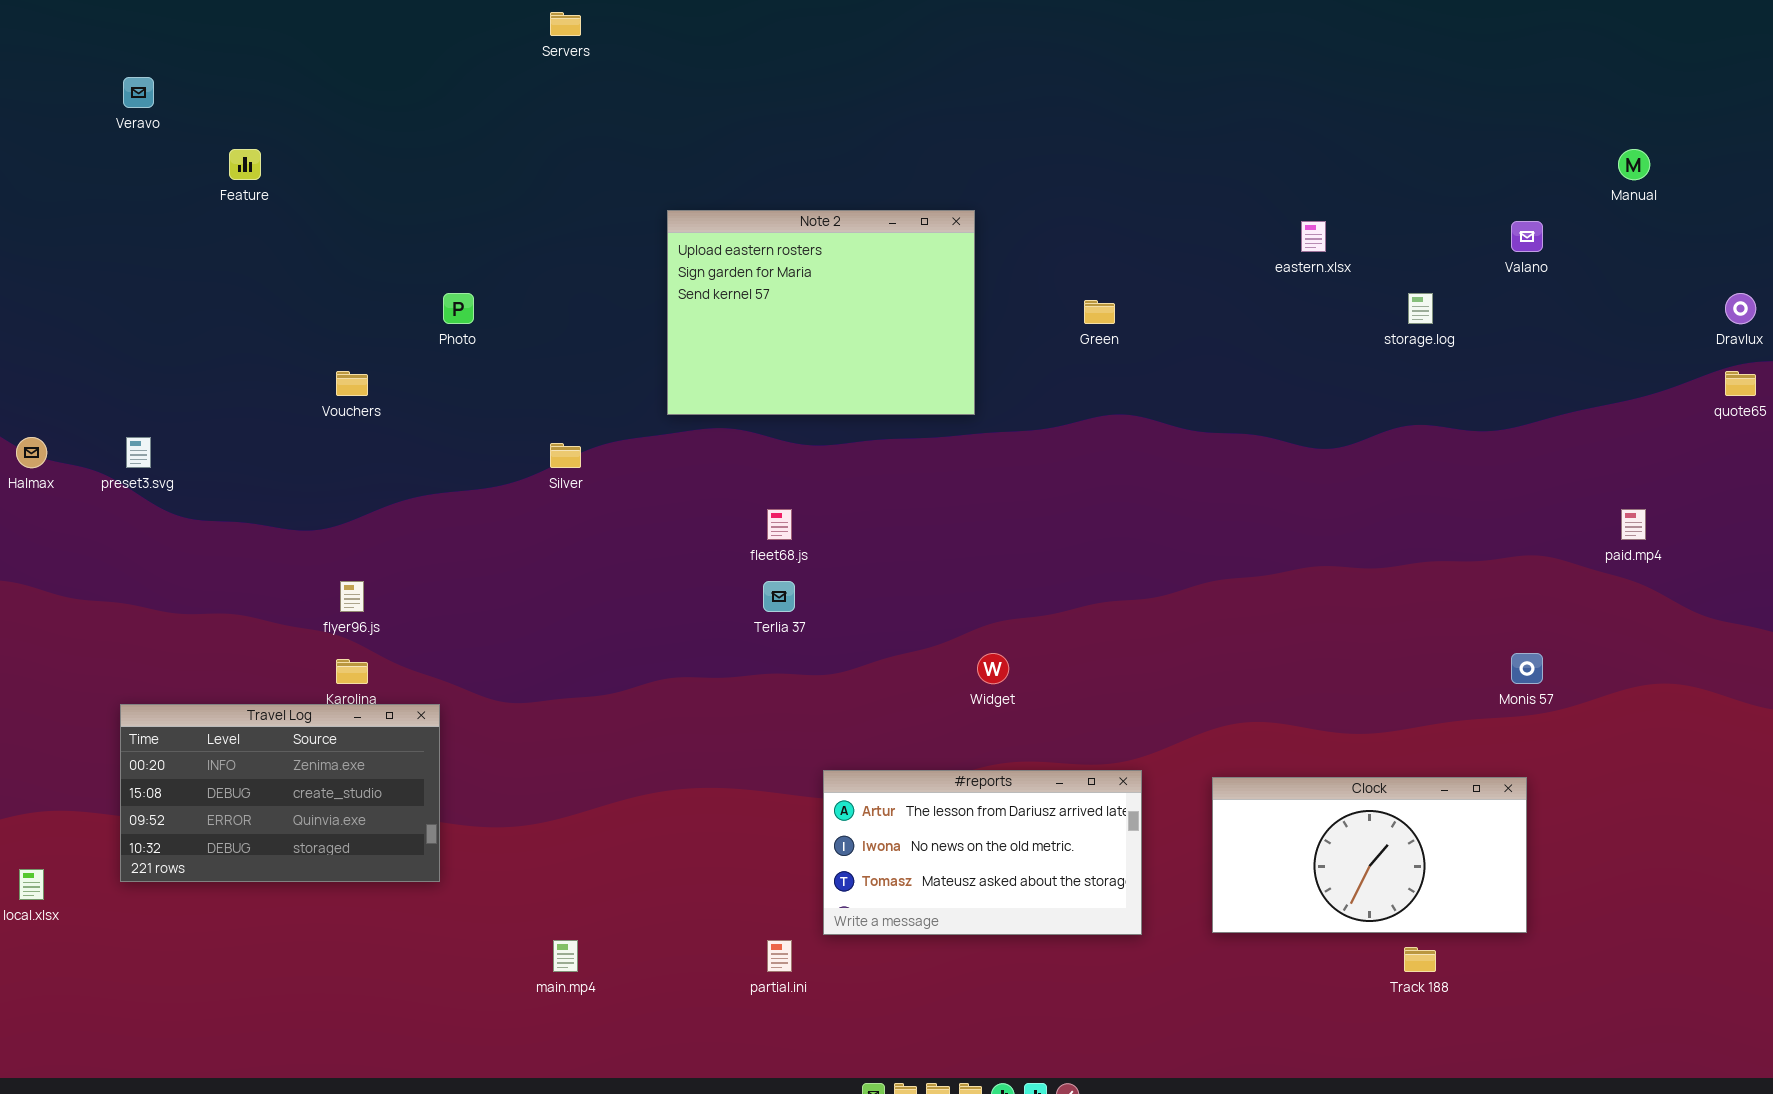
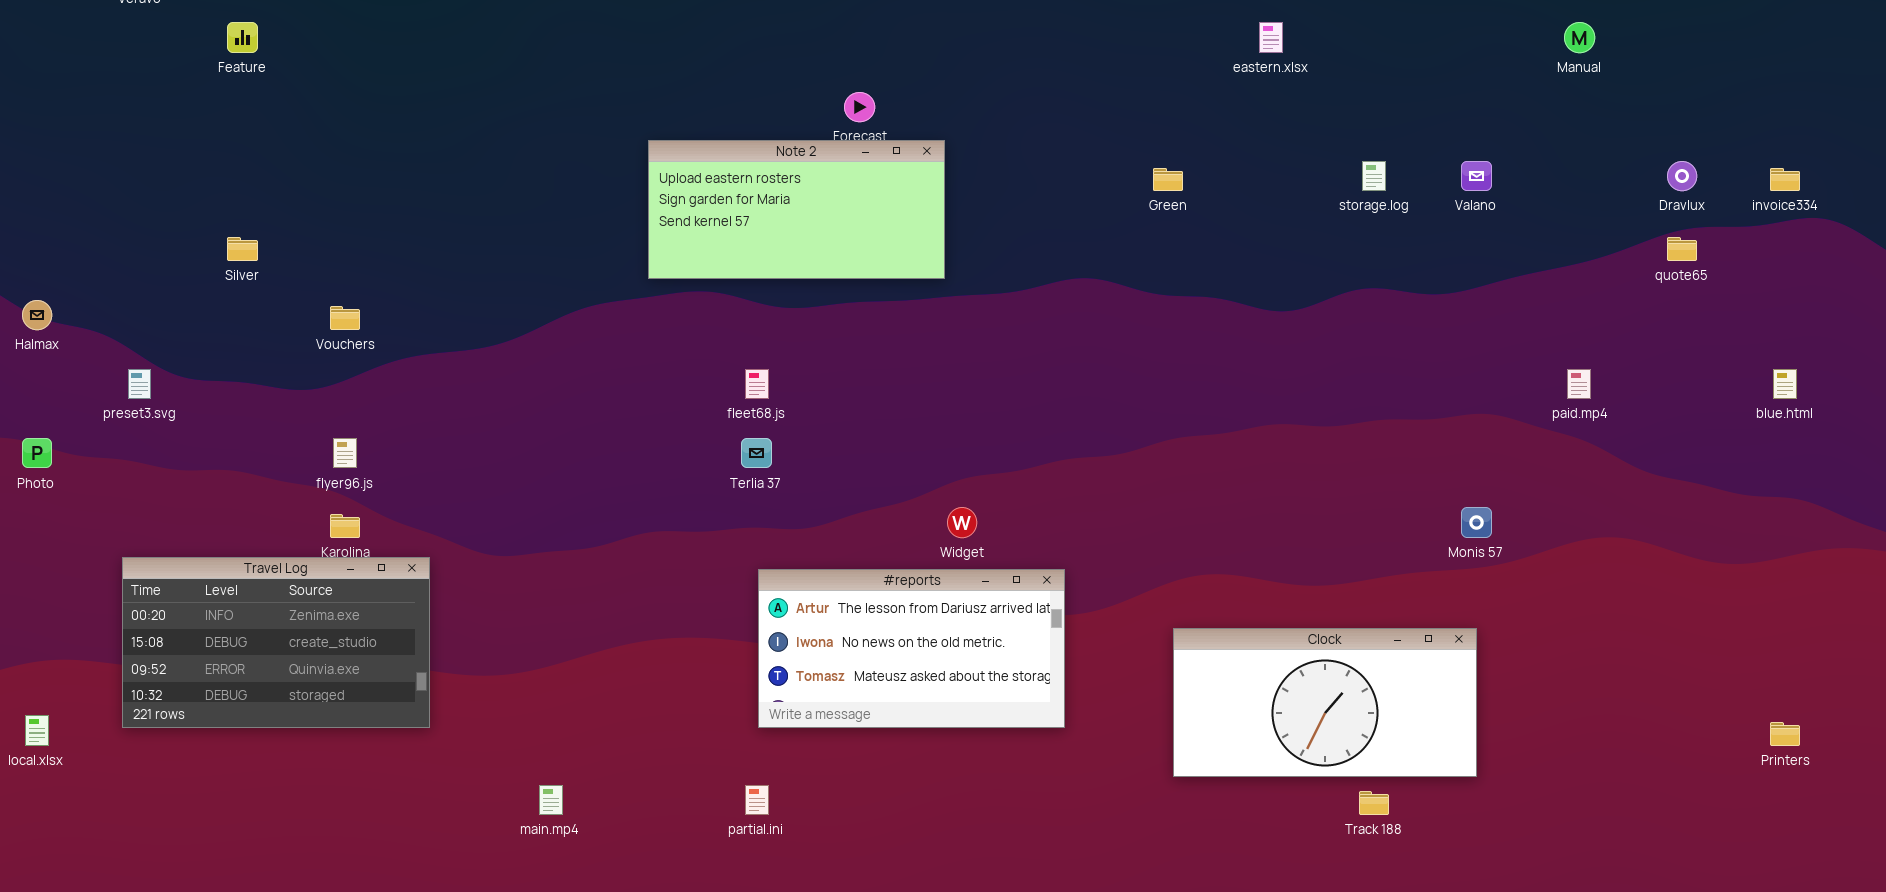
Note 2: [667,210,975,415] -> [648,140,945,279], resized
eastern.xlsx: [1301,221,1326,252] -> [1259,22,1283,53], moved
Valano: [1511,221,1543,252] -> [1461,161,1492,191], moved
Photo: [443,293,474,324] -> [22,438,52,468], moved
Green: [1084,300,1115,324] -> [1153,168,1183,191], moved
Vouchers: [336,371,368,396] -> [330,306,360,330], moved
preset3.svg: [126,437,151,468] -> [128,369,151,399], moved
Silver: [550,443,581,468] -> [227,237,258,261], moved
#reports: [823,770,1142,935] -> [758,569,1065,728], moved

